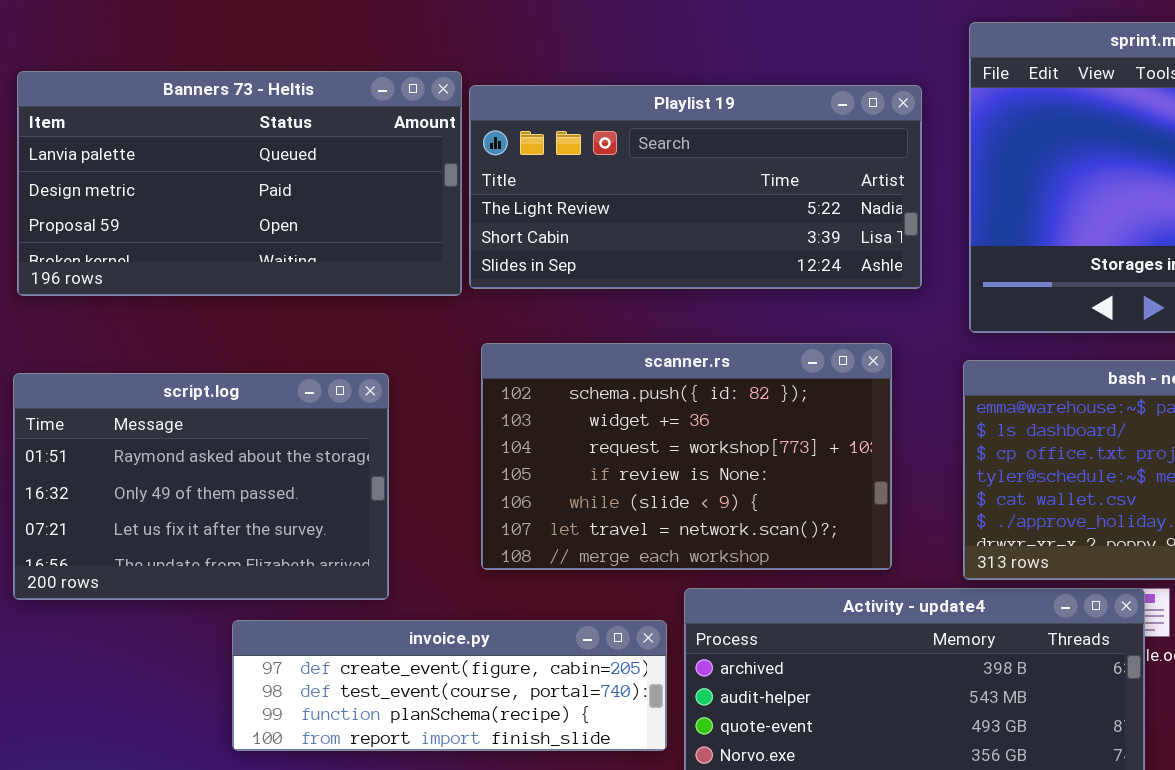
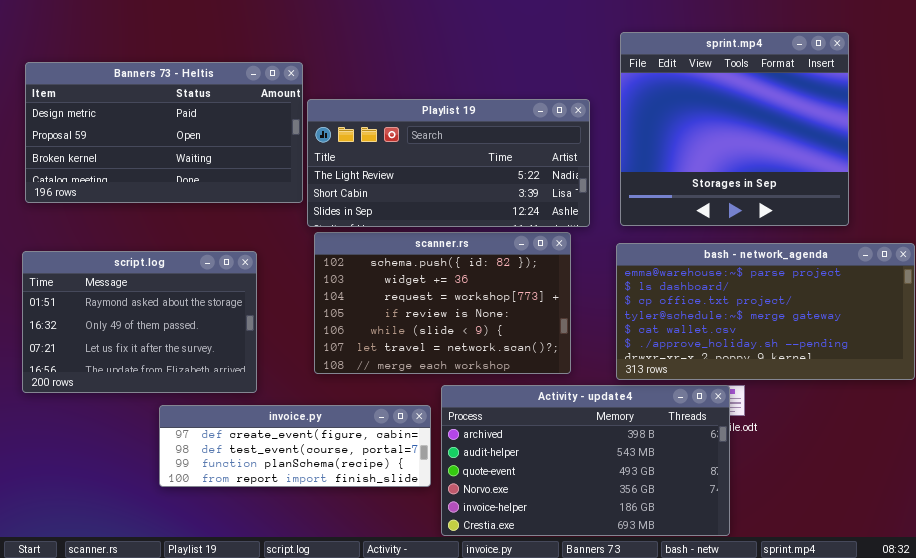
Banners 73 - Heltis: [17,71,462,296] -> [25,62,303,203], scrolled down 1 row
Playlist 19: [469,85,922,289] -> [307,99,590,227], moved

